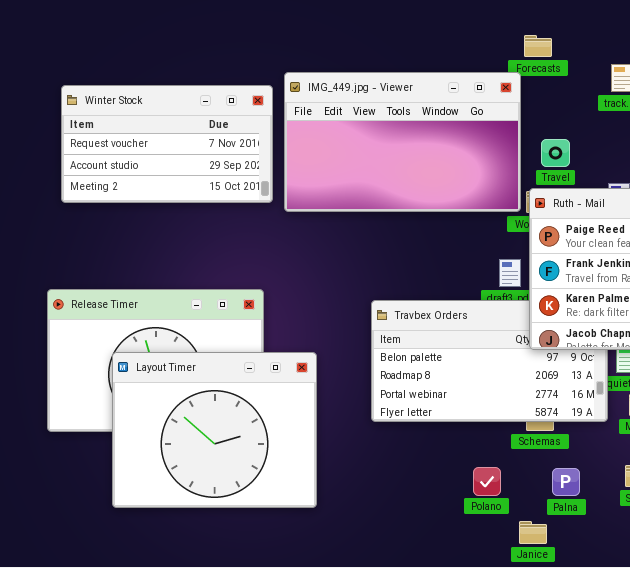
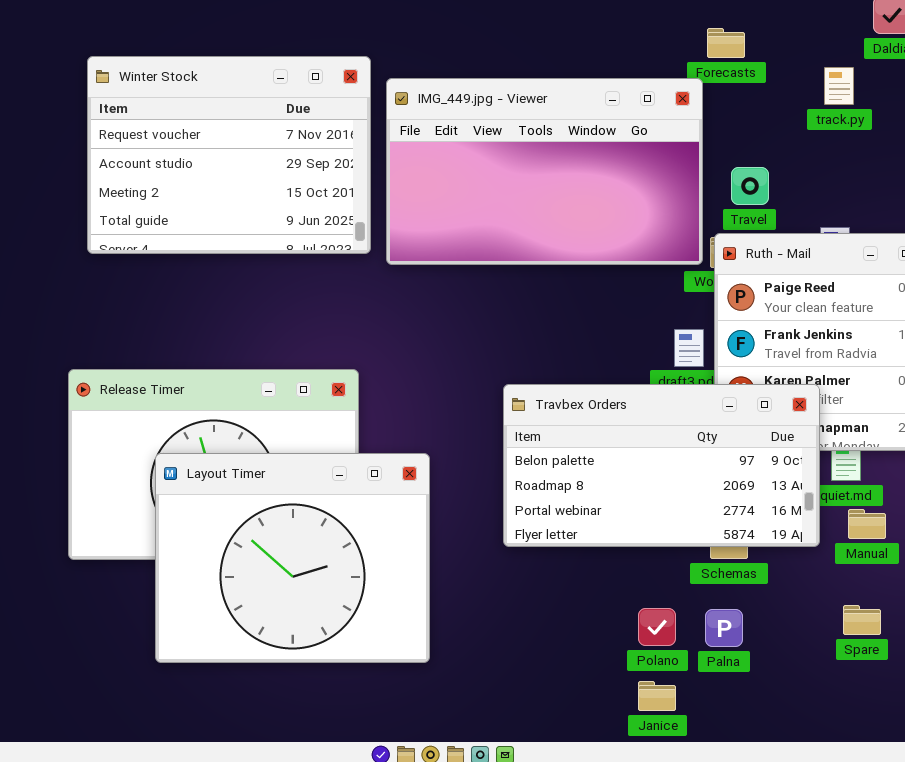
Winter Stock: [61,85,273,203] -> [87,56,371,254], resized
Travbex Orders: [371,300,608,422] -> [503,384,820,547], raised
Palna: [552,468,580,496] -> [705,609,743,647], moved
Janice: [519,521,547,544] -> [638,681,676,711], moved

